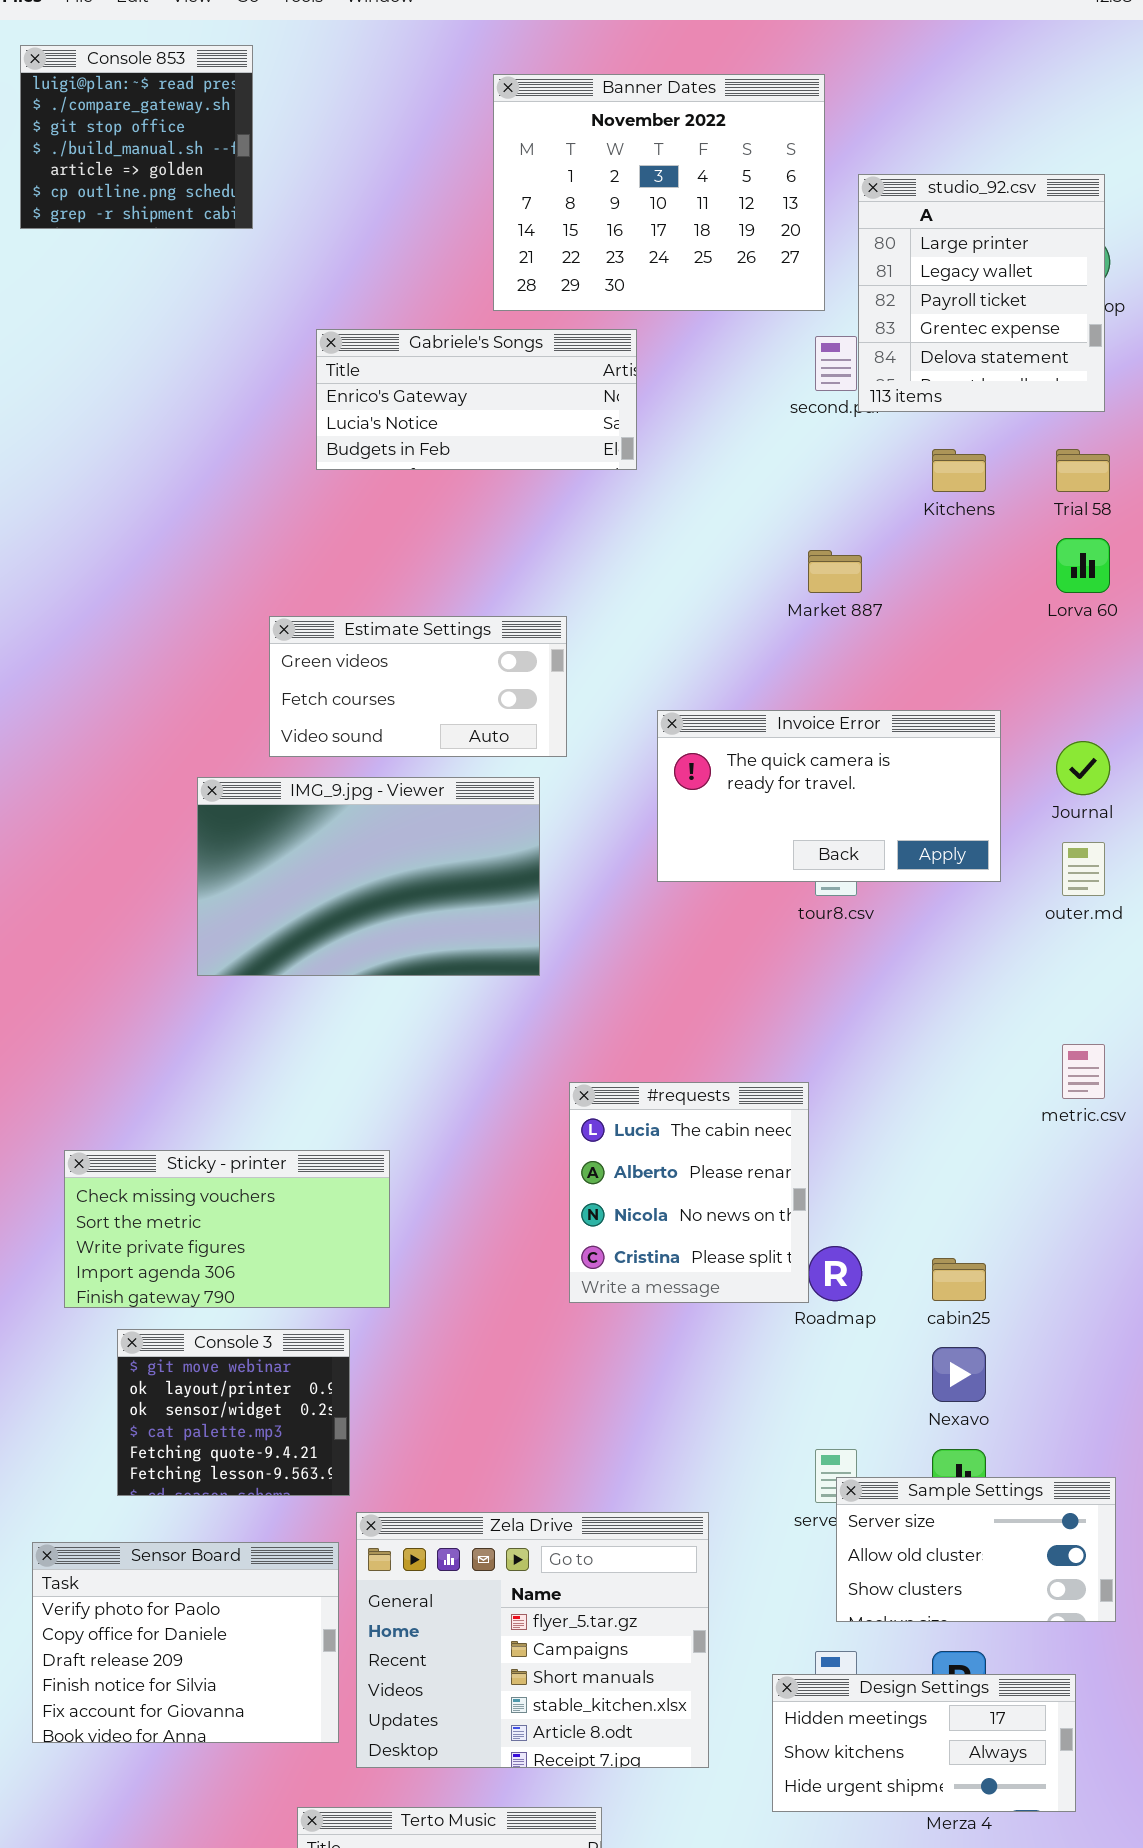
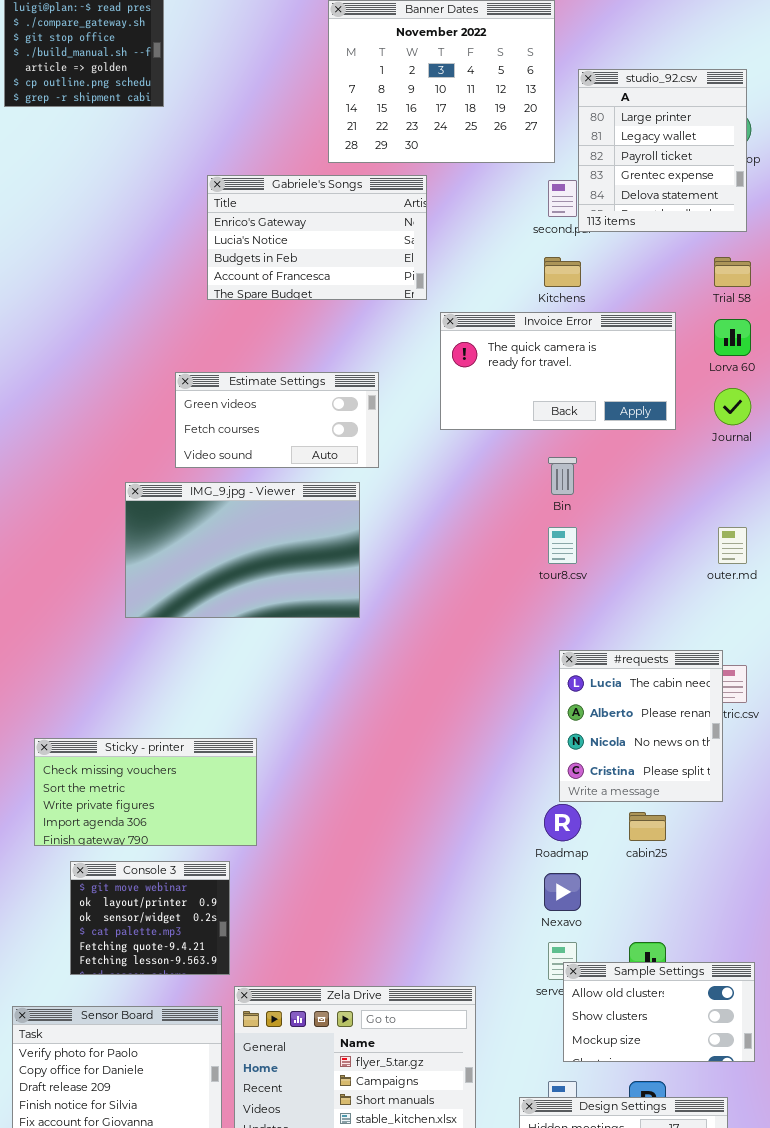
Gabriele's Songs: [316,329,637,470] -> [207,175,427,300], resized
Kitchens: [932,449,986,492] -> [544,257,581,287], moved
Invoice Error: [657,710,1001,882] -> [440,312,676,430], moved
Journal: [1056,741,1110,795] -> [714,388,751,425], moved
#requests: [569,1082,809,1303] -> [559,650,723,802], moved
Nexavo: [932,1347,986,1402] -> [544,873,581,911], moved
Sample Settings: [836,1477,1116,1622] -> [563,962,755,1062], scrolled down 1 row

